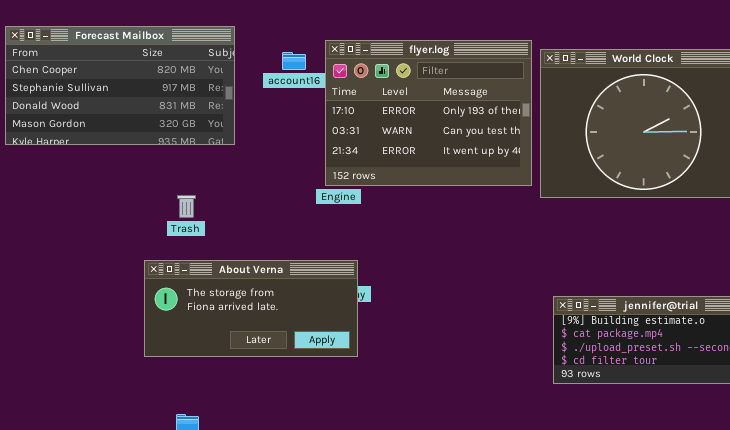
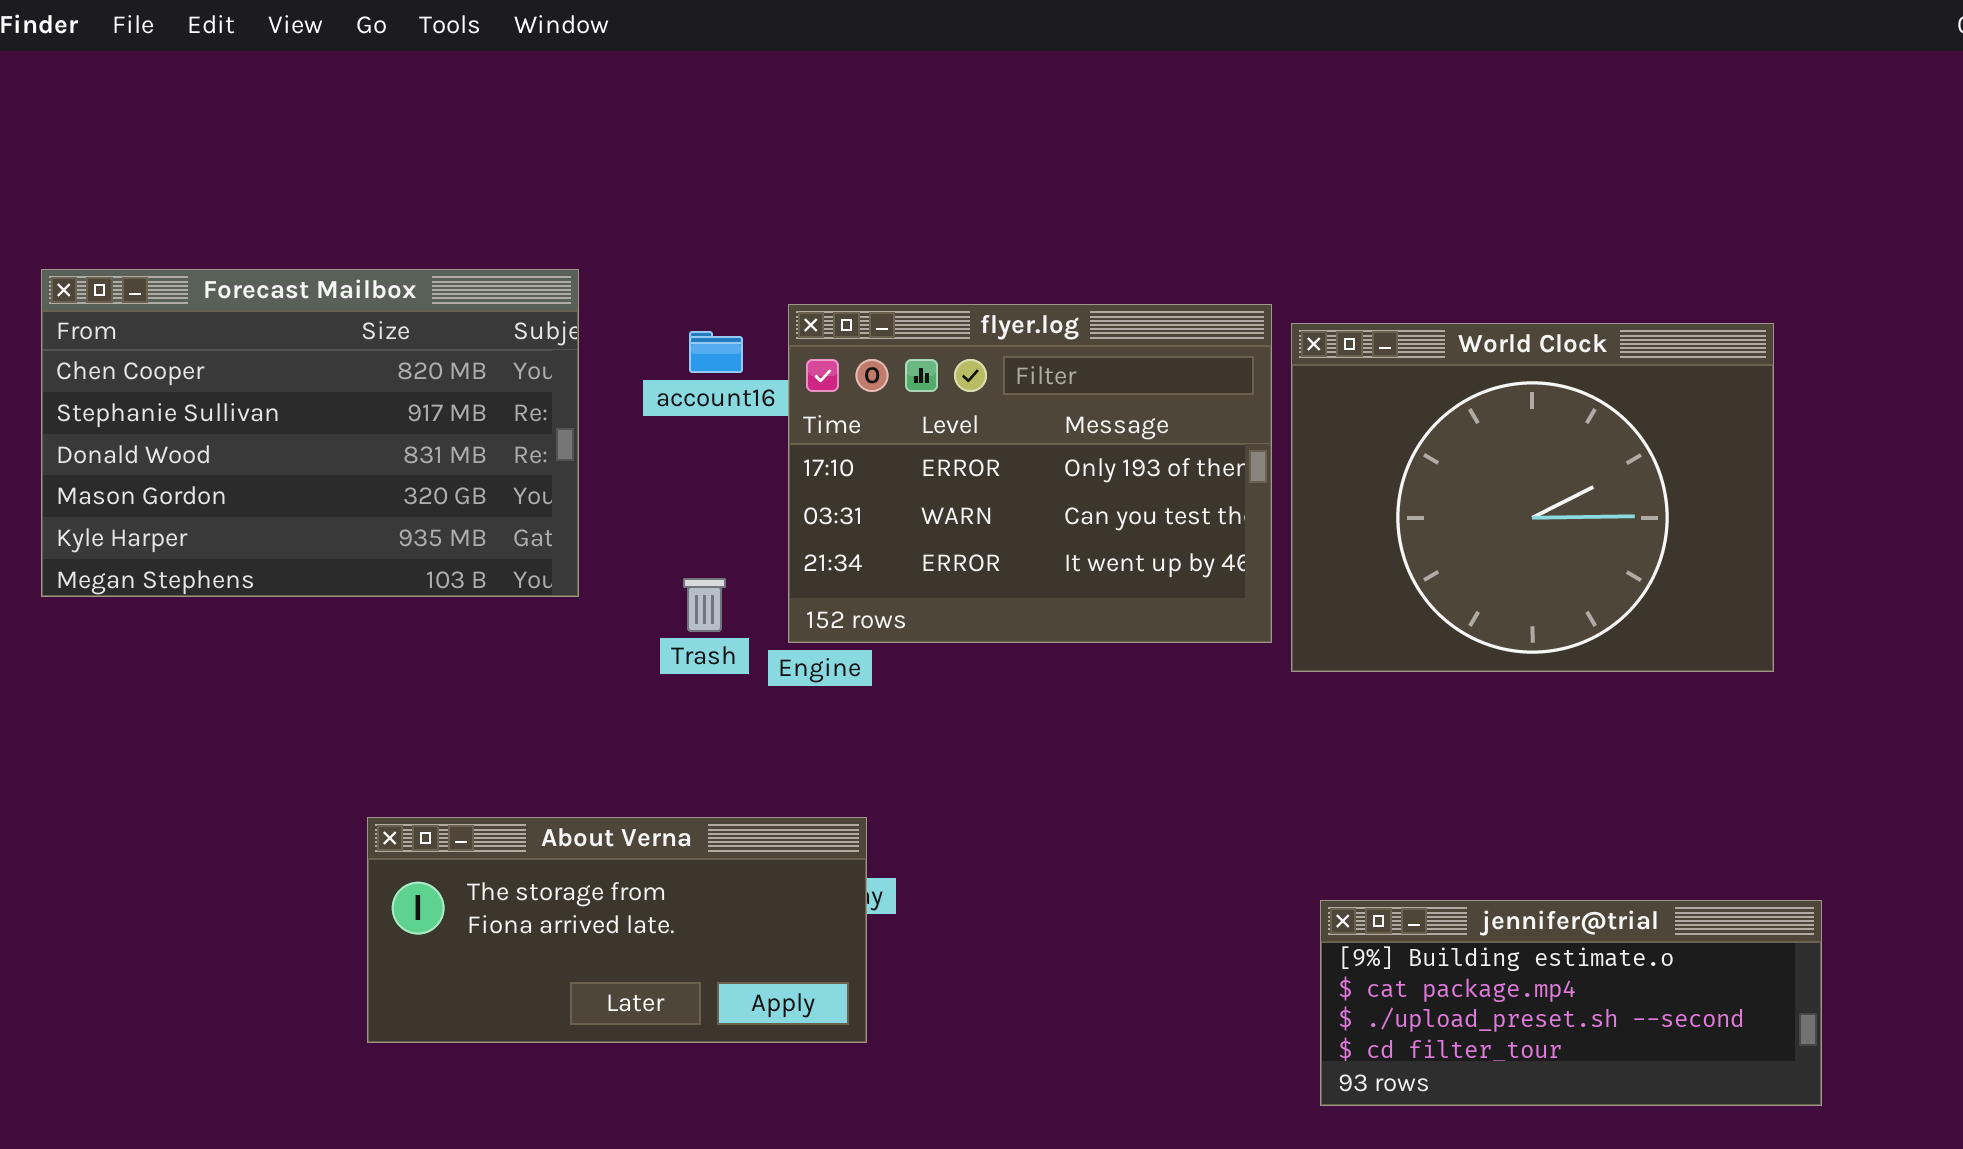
Forecast Mailbox: [5,26,235,145] -> [41,269,579,597], resized
Trash: [177,195,196,218] -> [683,578,726,632], moved

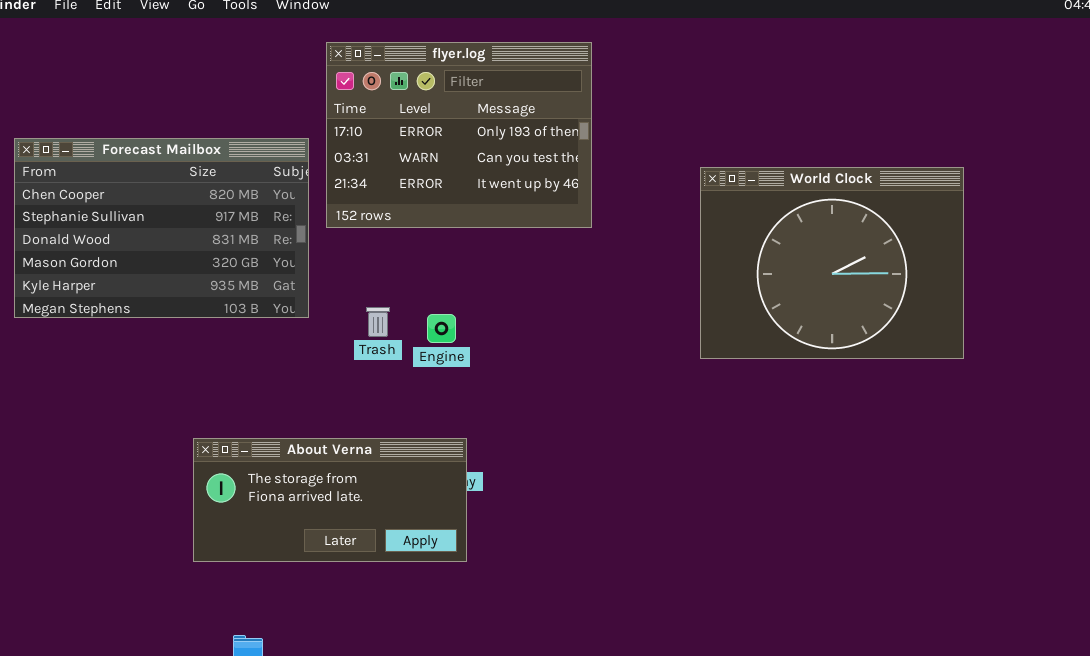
flyer.log: [788,304,1272,643] -> [326,42,592,228], moved
jennifer@trial: [1320,900,1822,1106] -> none, closed

